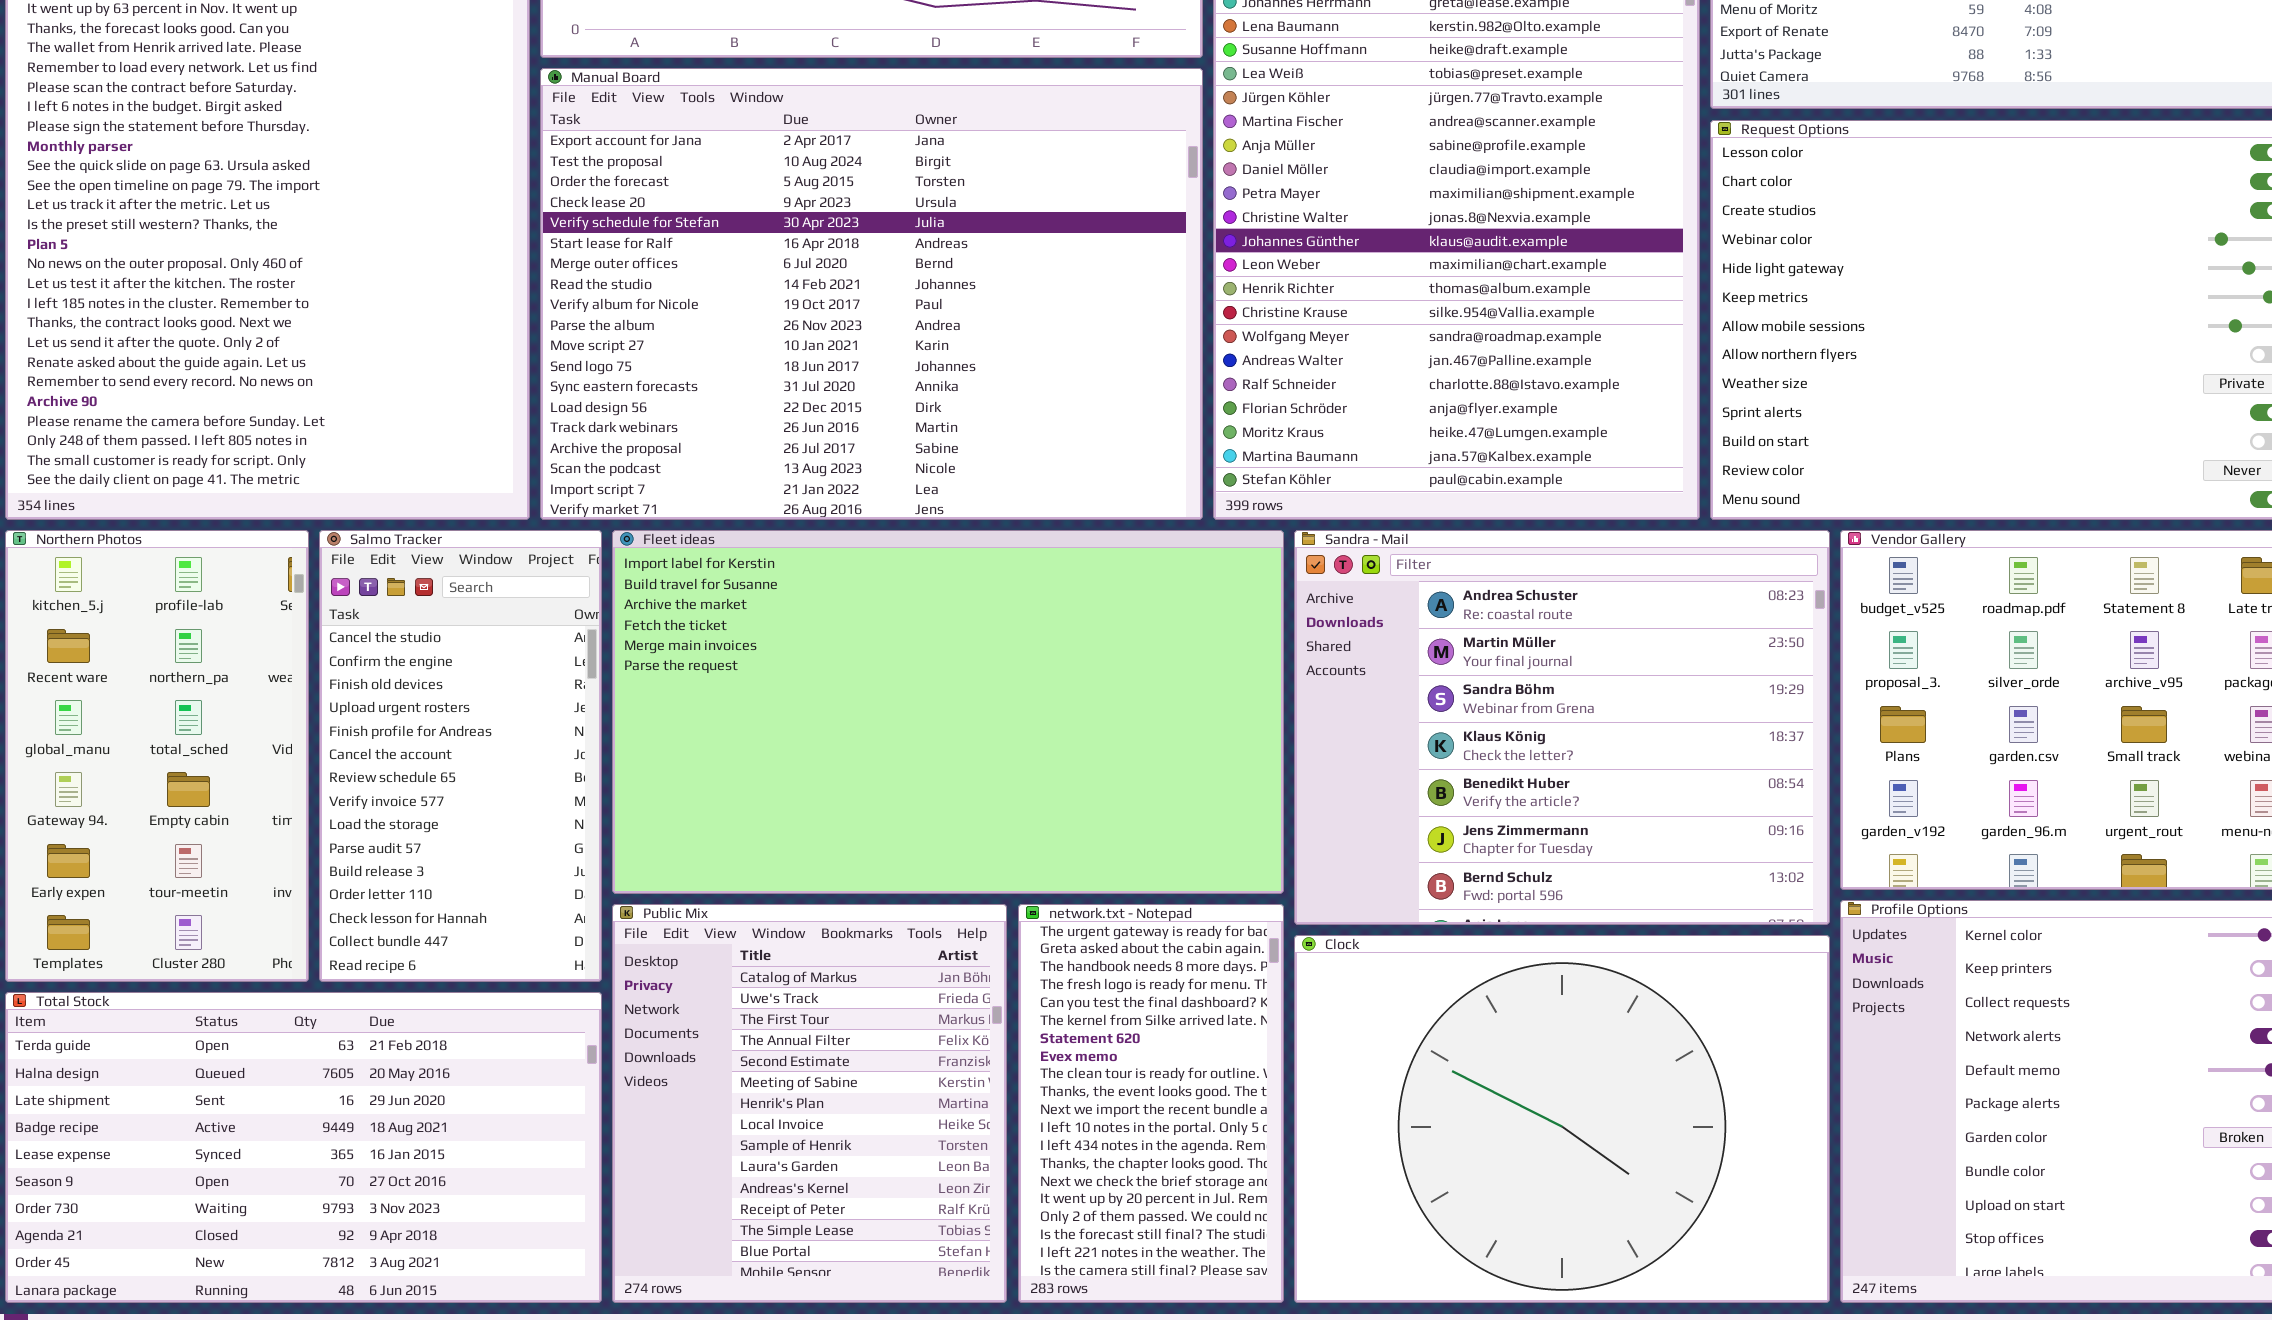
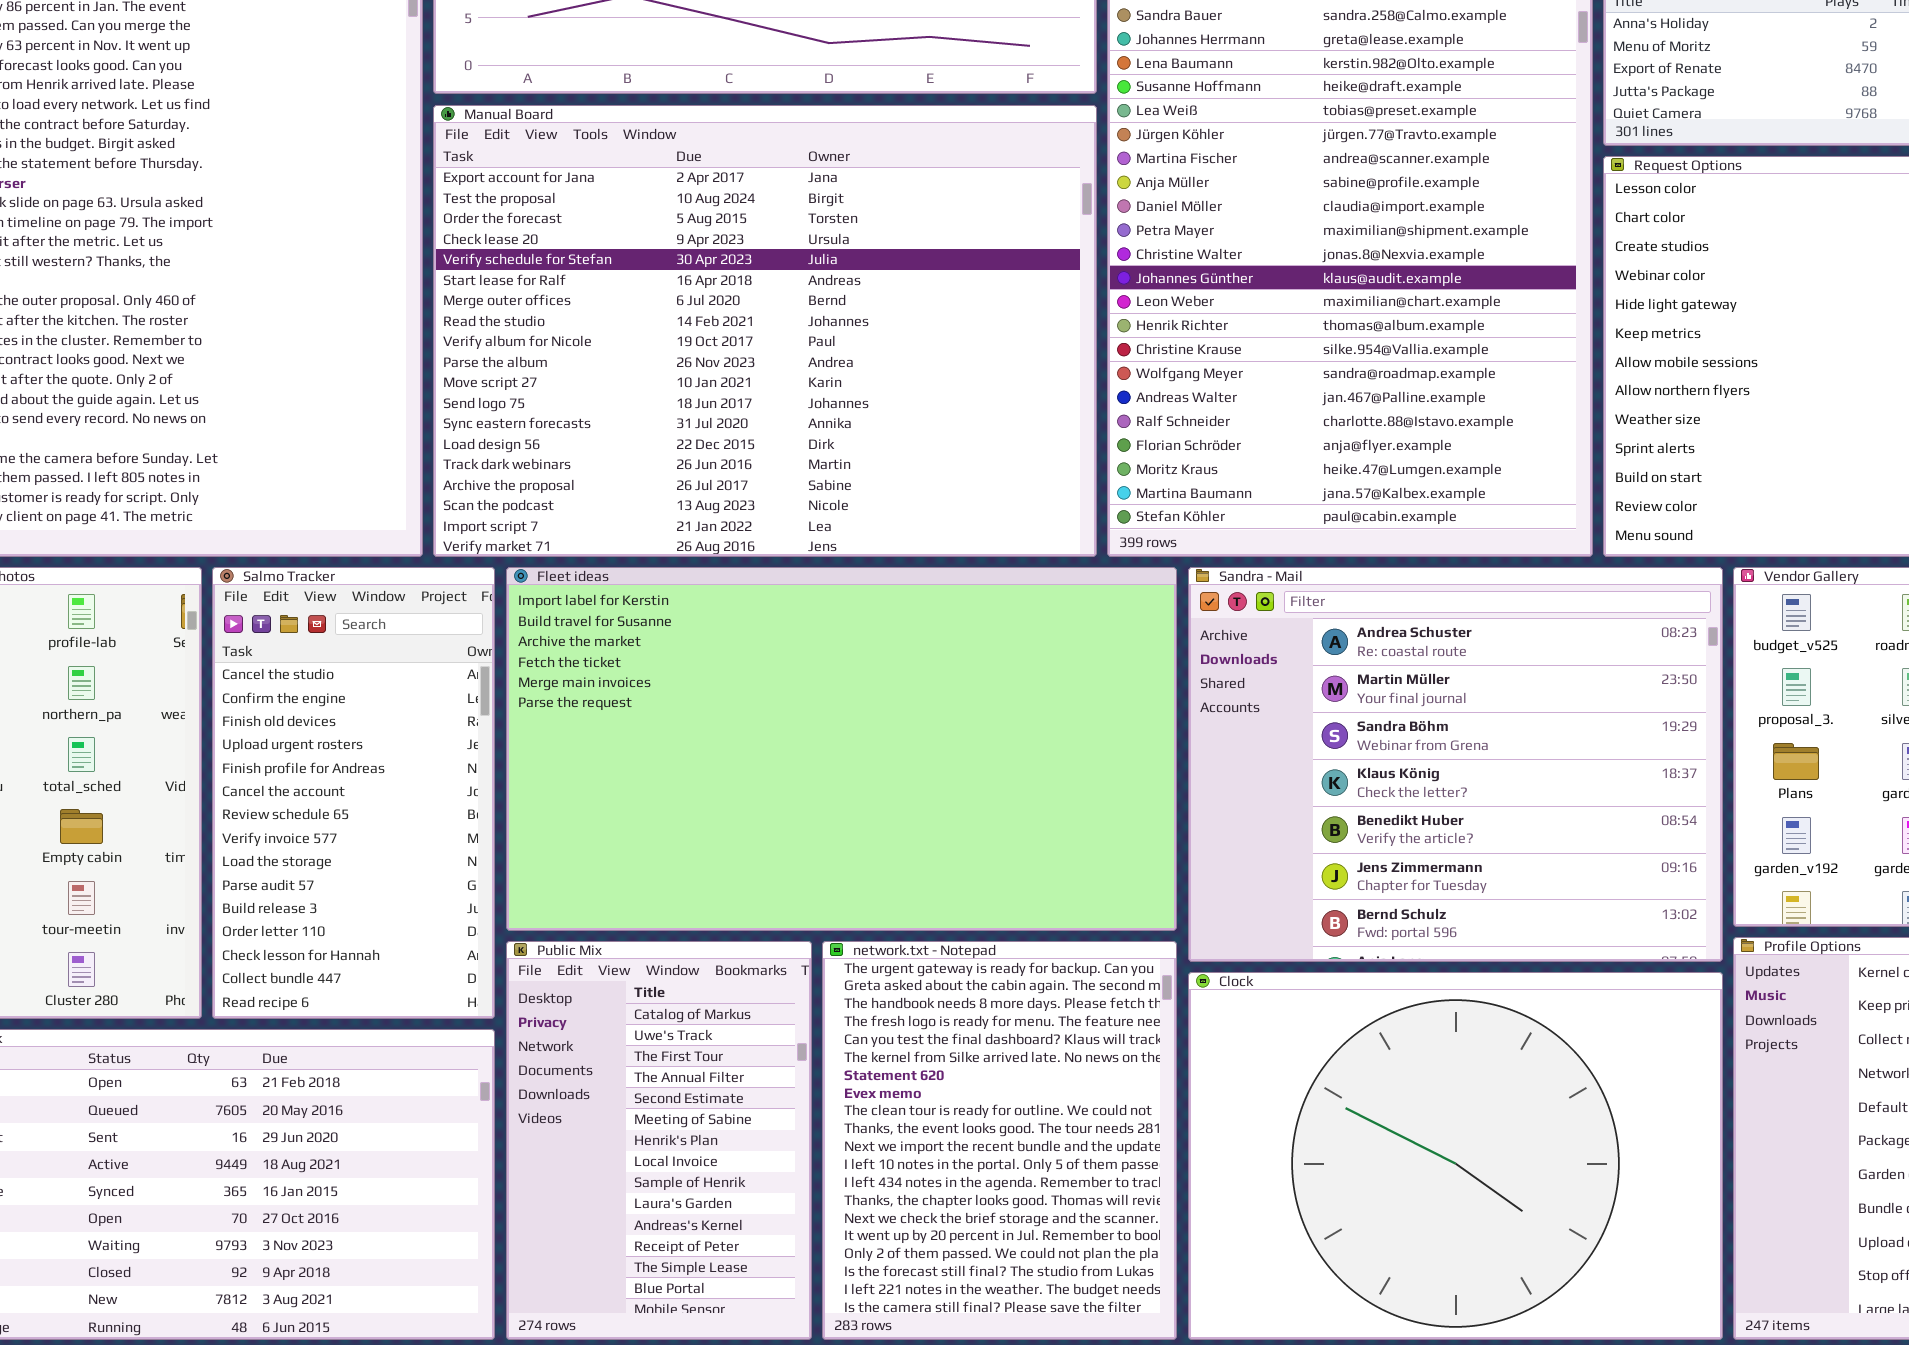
Public Mix: [612,904,1007,1303] -> [506,941,812,1340], resized
network.txt - Notepad: [1018,904,1284,1303] -> [822,941,1177,1340], resized

